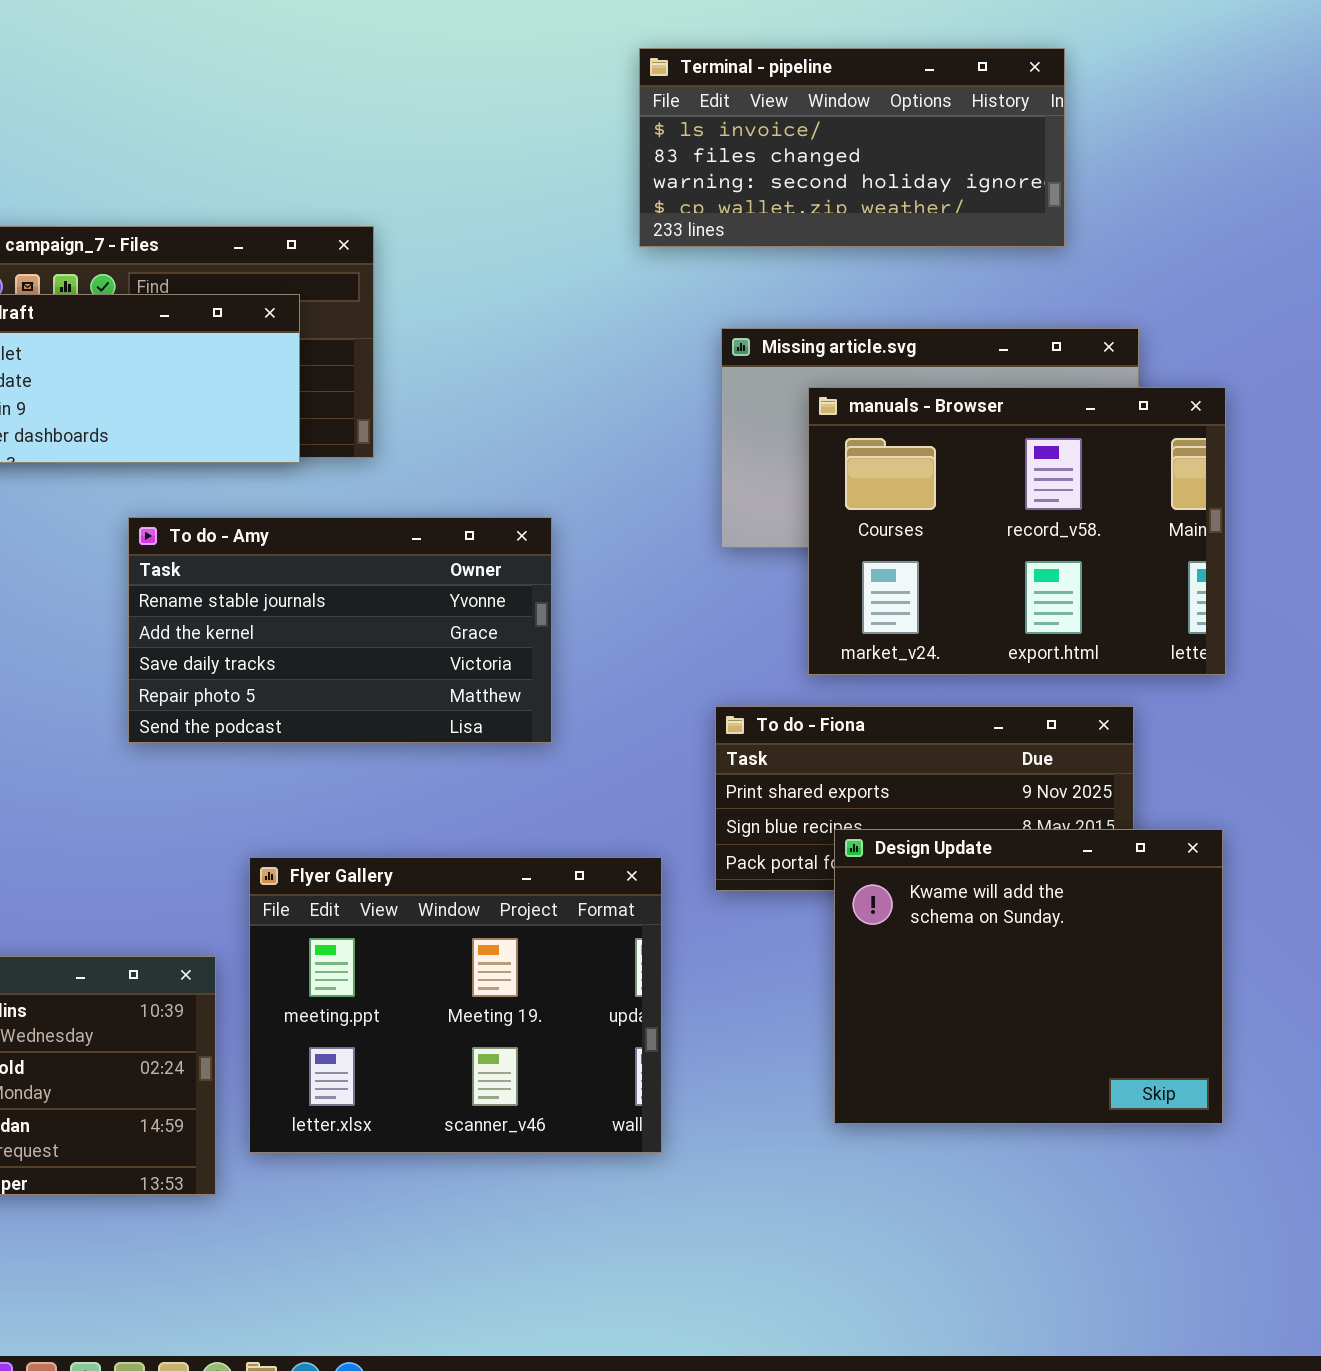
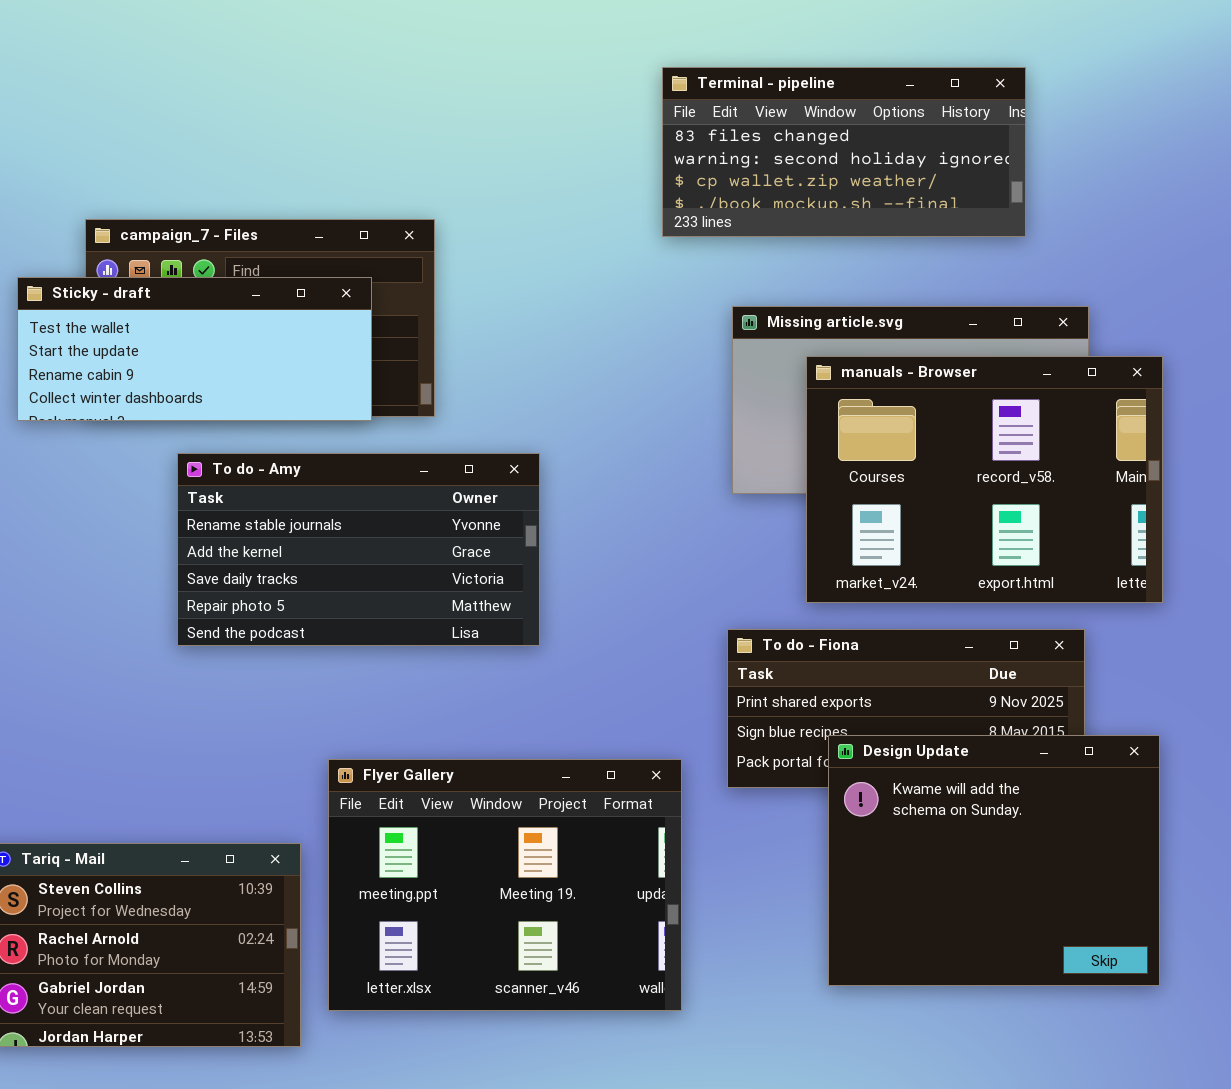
Terminal - pipeline: [639,48,1065,247] -> [662,67,1026,237], scrolled down 1 row
To do - Amy: [128,517,552,743] -> [177,453,540,646], moved

